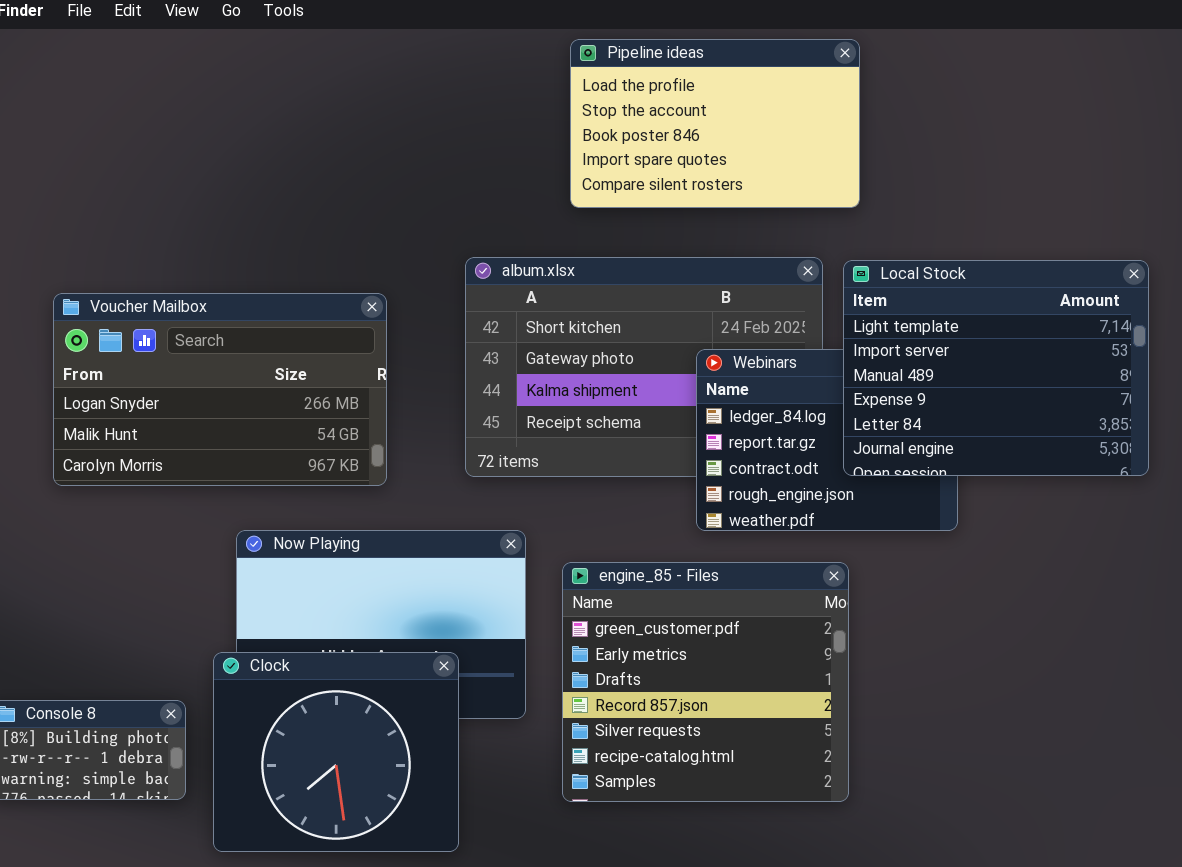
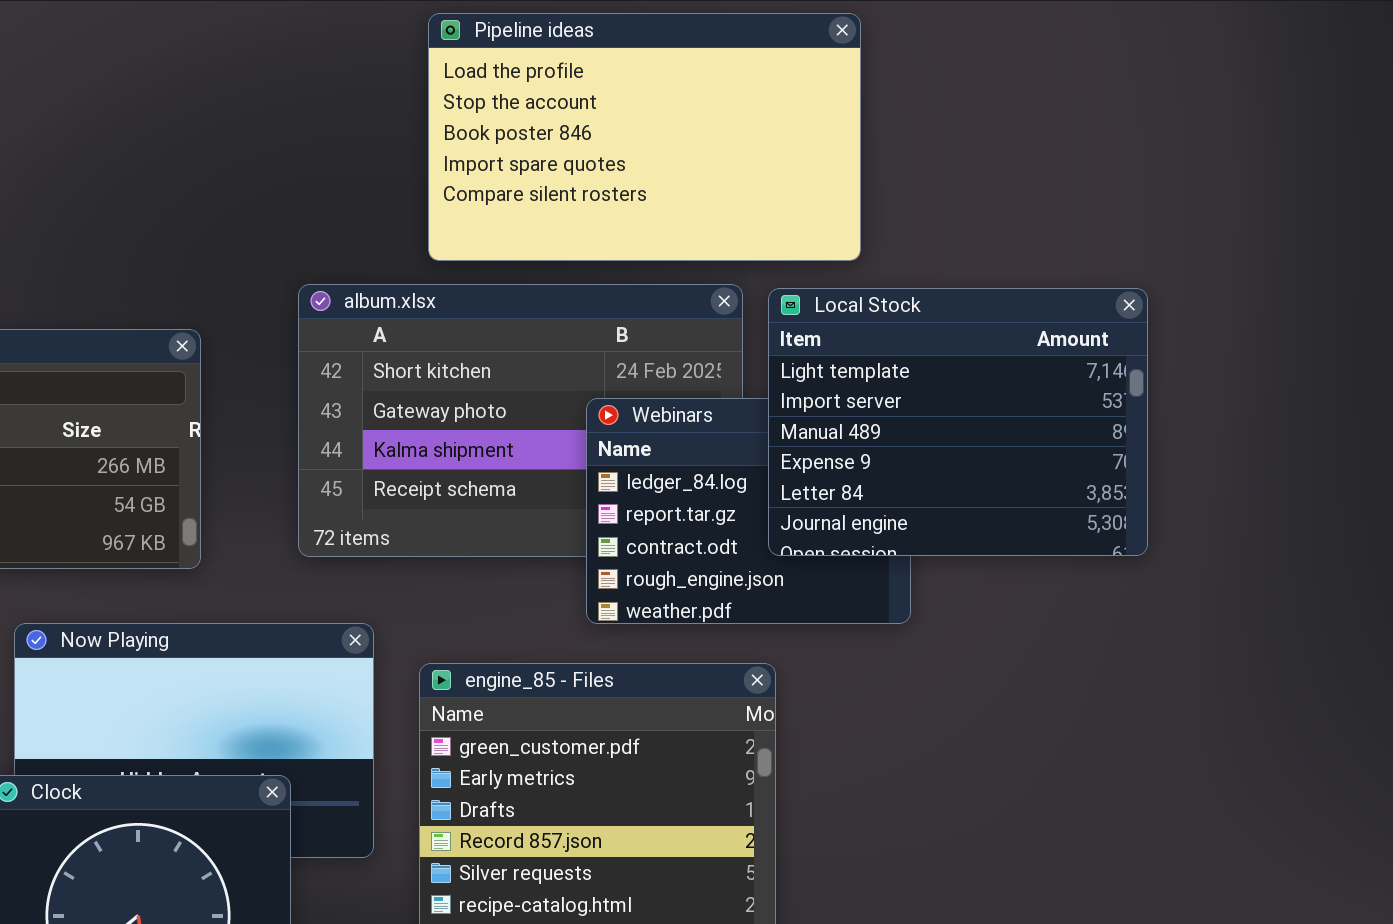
Pipeline ideas: [570,39,860,208] -> [428,13,861,261], resized

